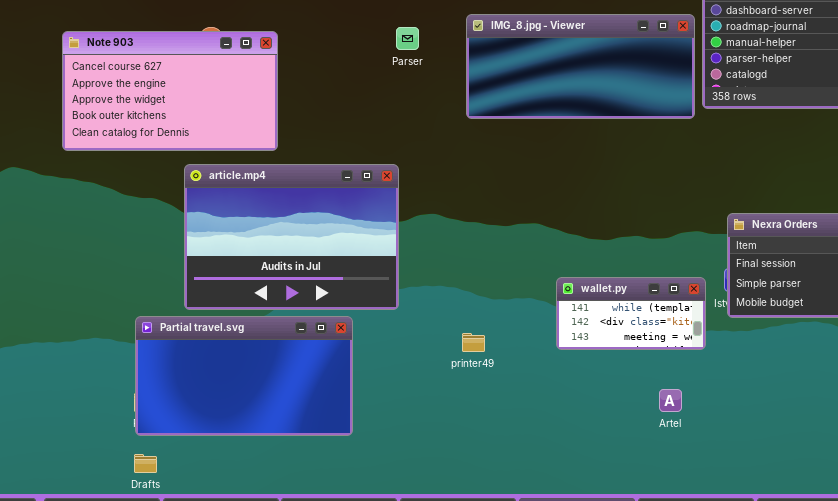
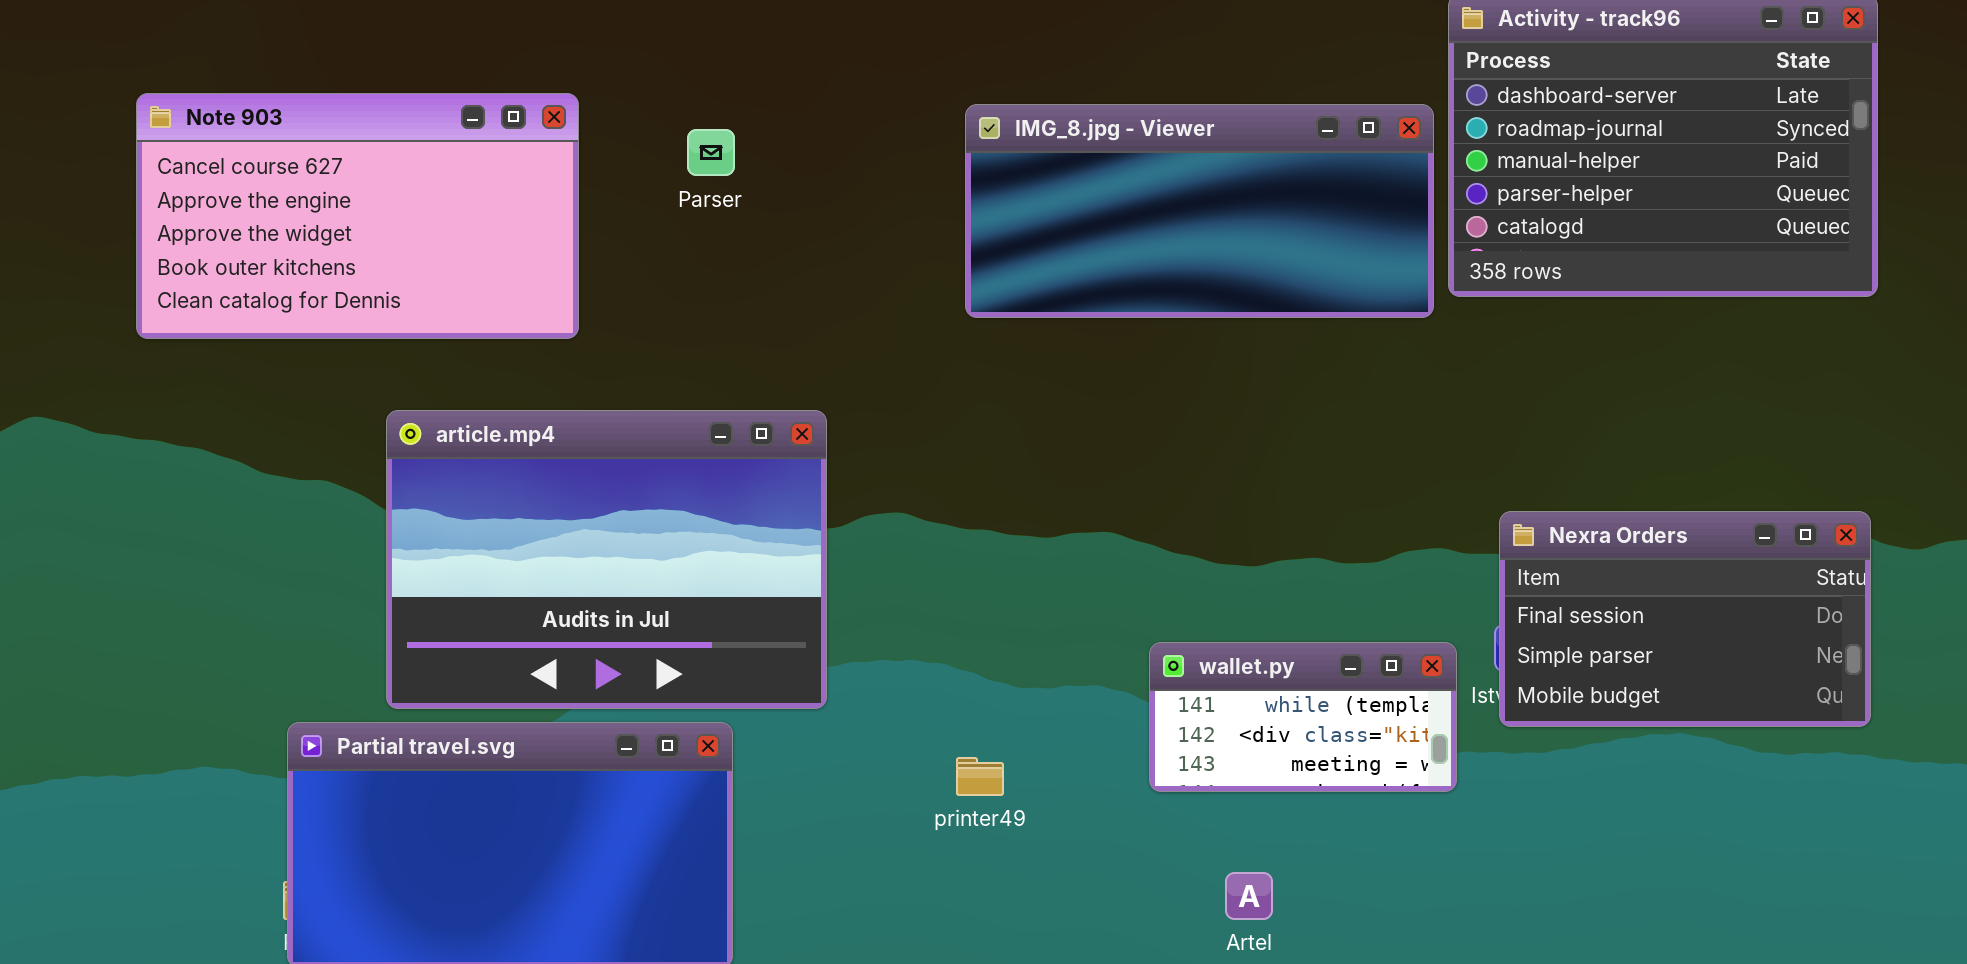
Parser: [396,27,419,50] -> [687,129,735,176], moved
Note 903: [62,31,278,151] -> [136,93,579,339], moved
Artel: [659,389,682,412] -> [1225,872,1273,920], moved

